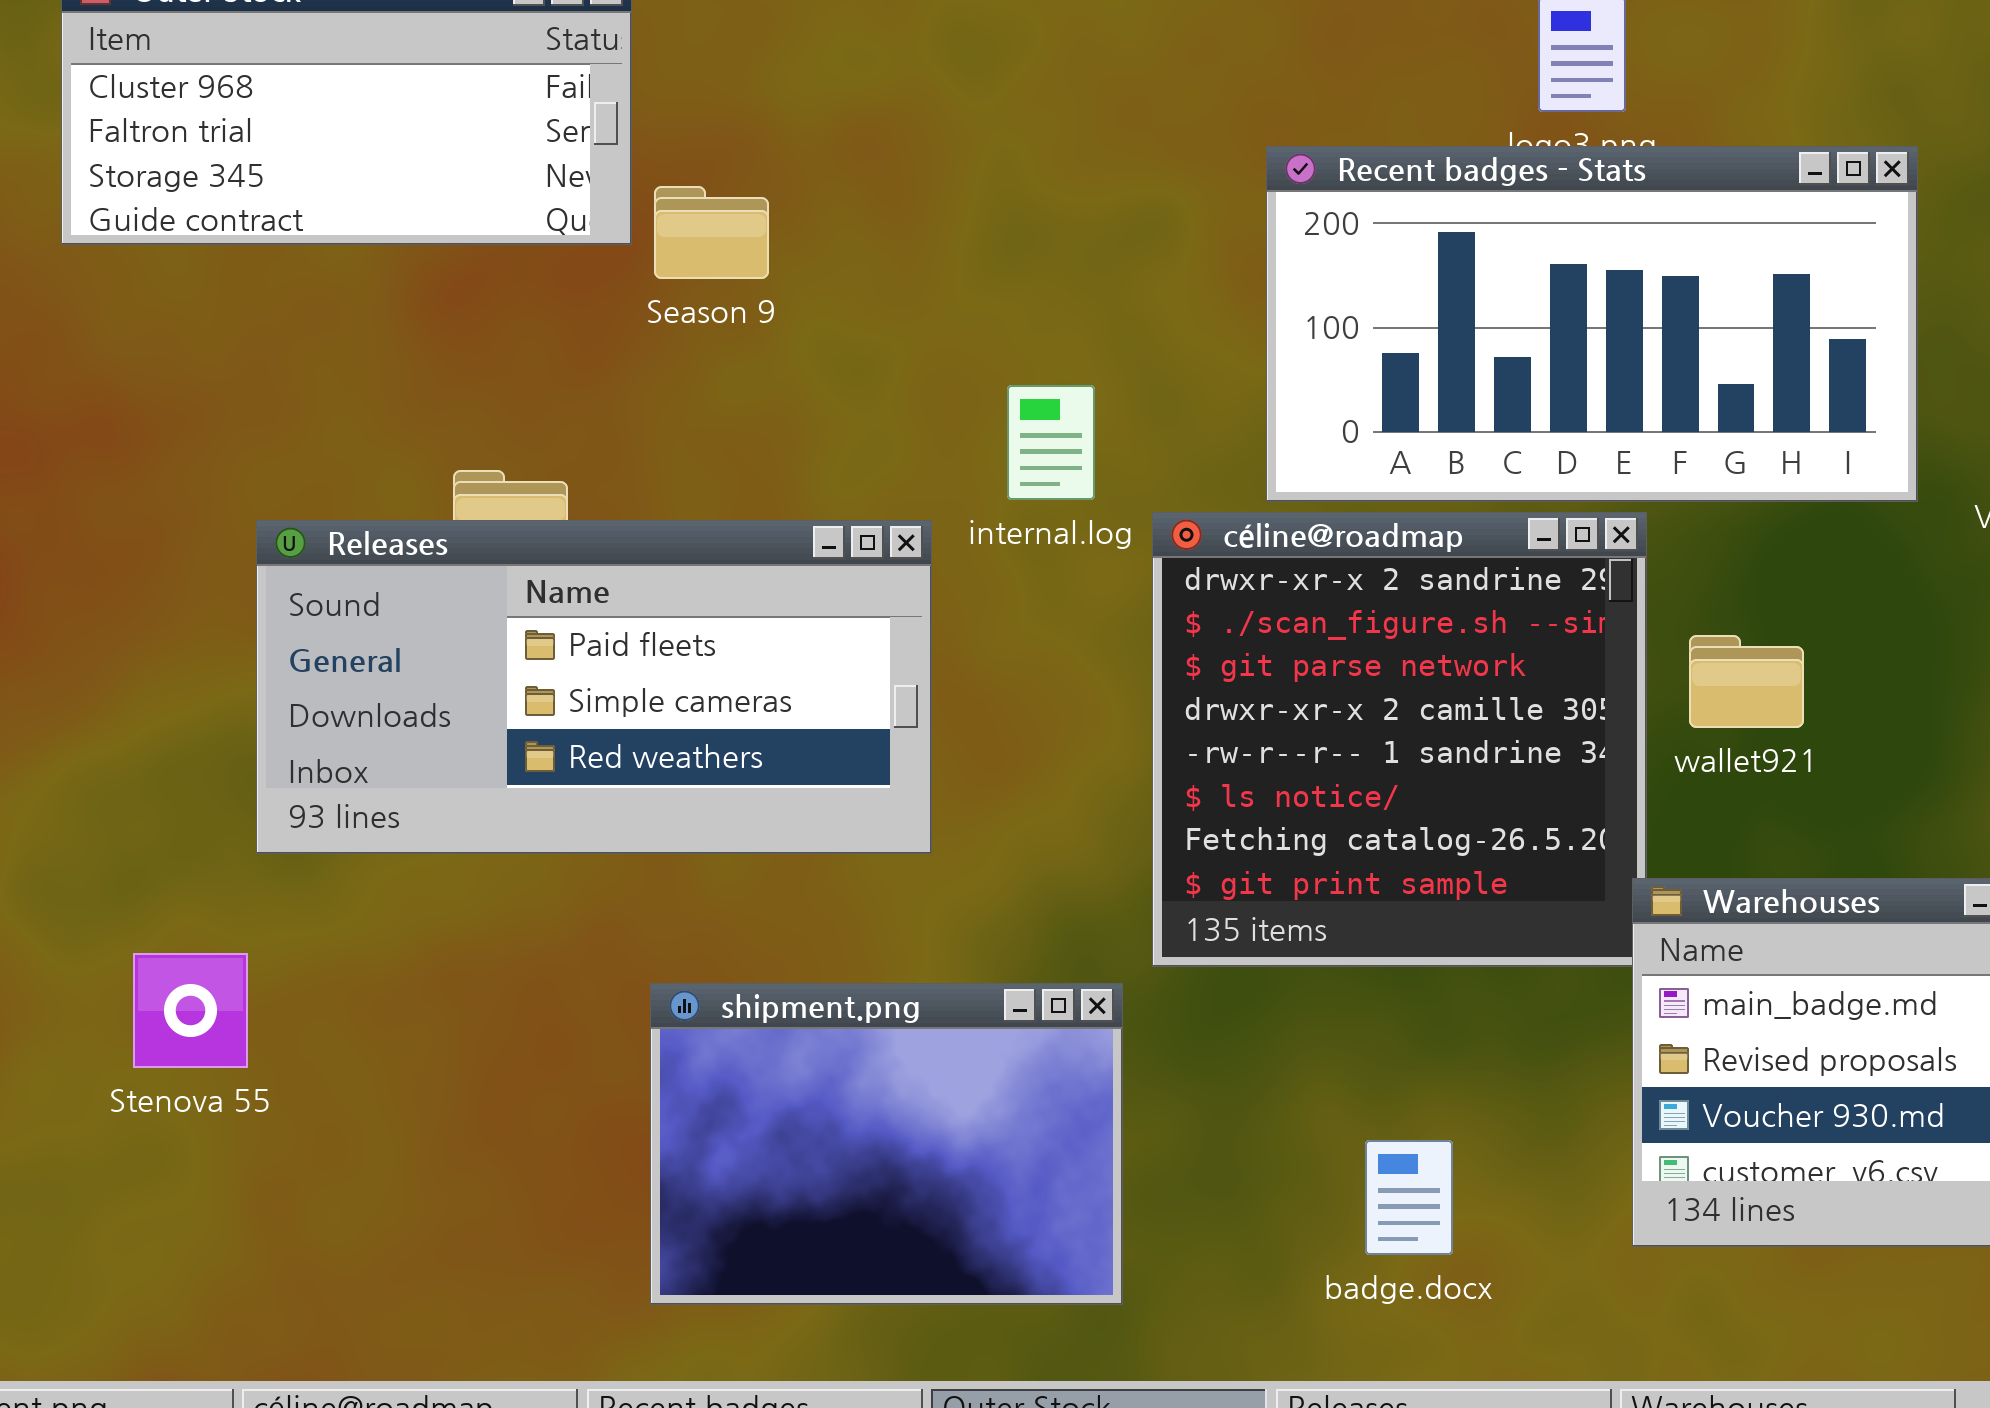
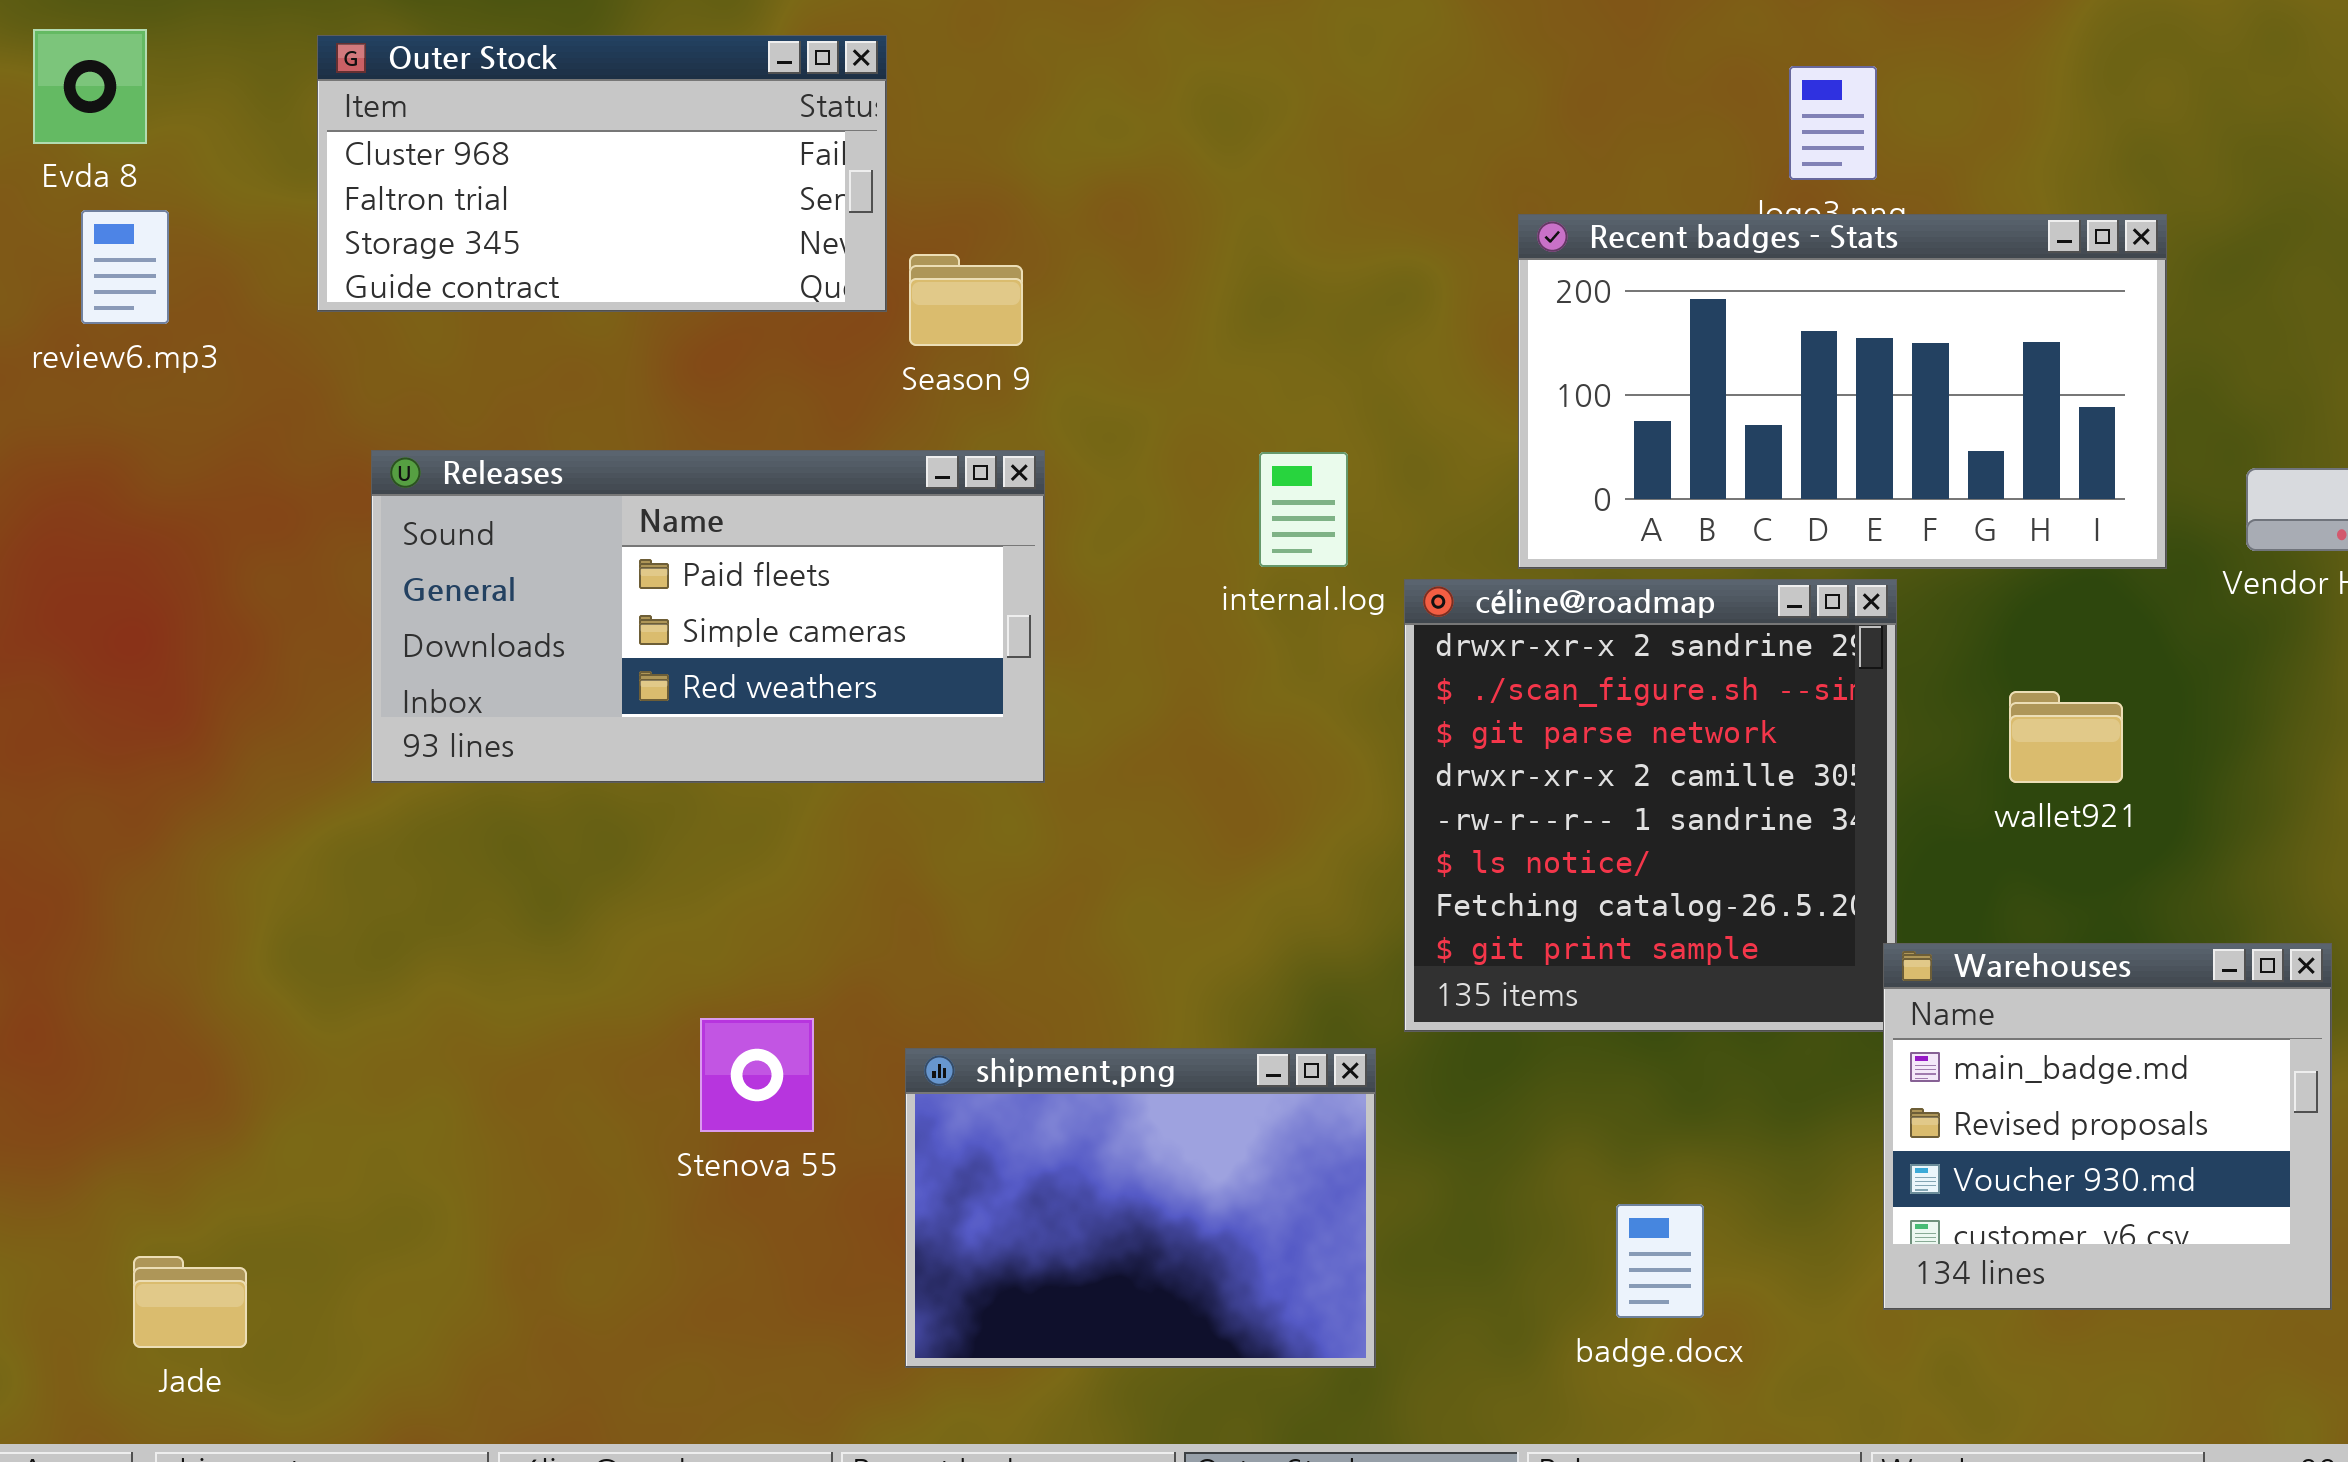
Releases: [256,520,932,854] -> [371,450,1045,783], moved
wallet921: [1689,635,1804,728] -> [2009,691,2123,783], moved
Stenova 55: [133,953,248,1068] -> [700,1018,814,1132], moved

